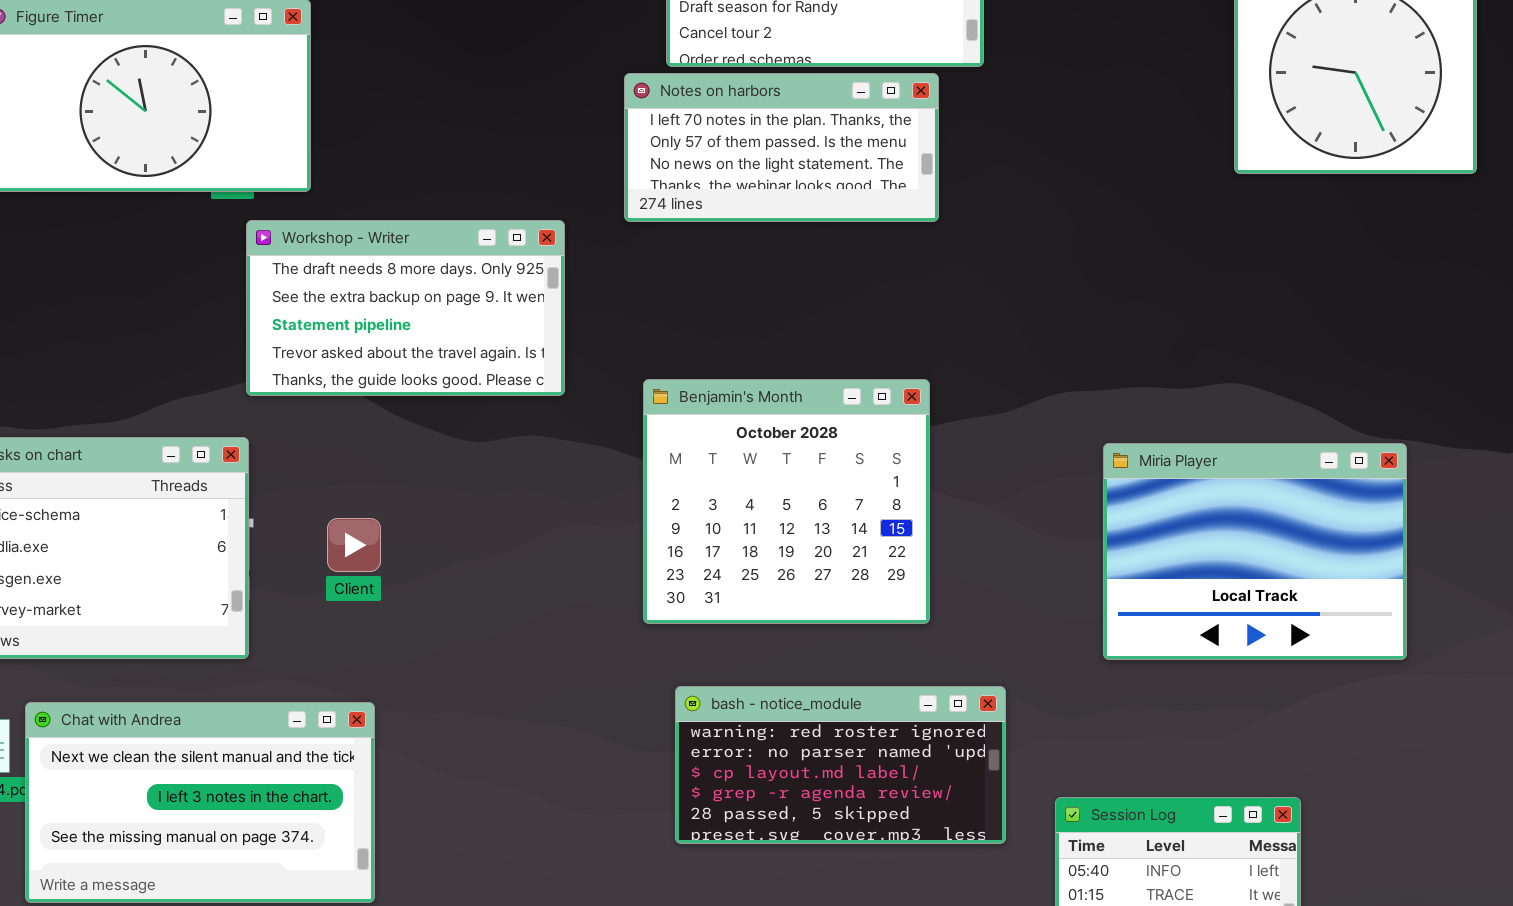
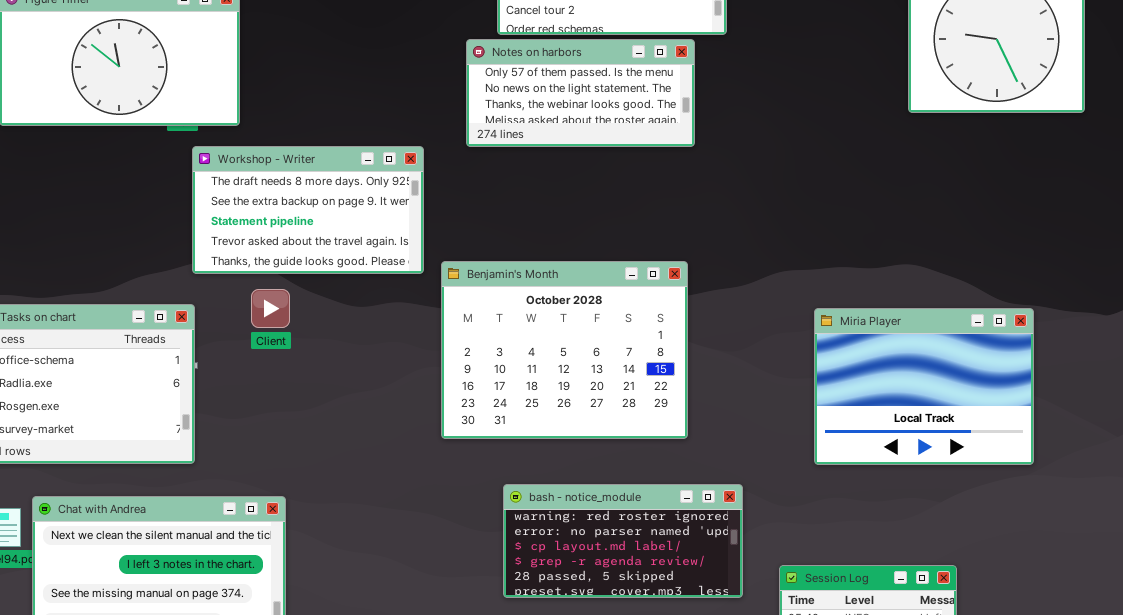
Notes on harbors: [624,73,939,222] -> [466,39,695,147], scrolled down 1 row
Benjamin's Month: [643,379,930,624] -> [441,261,688,439], resized
Client: [327,518,381,572] -> [251,289,290,328], moved

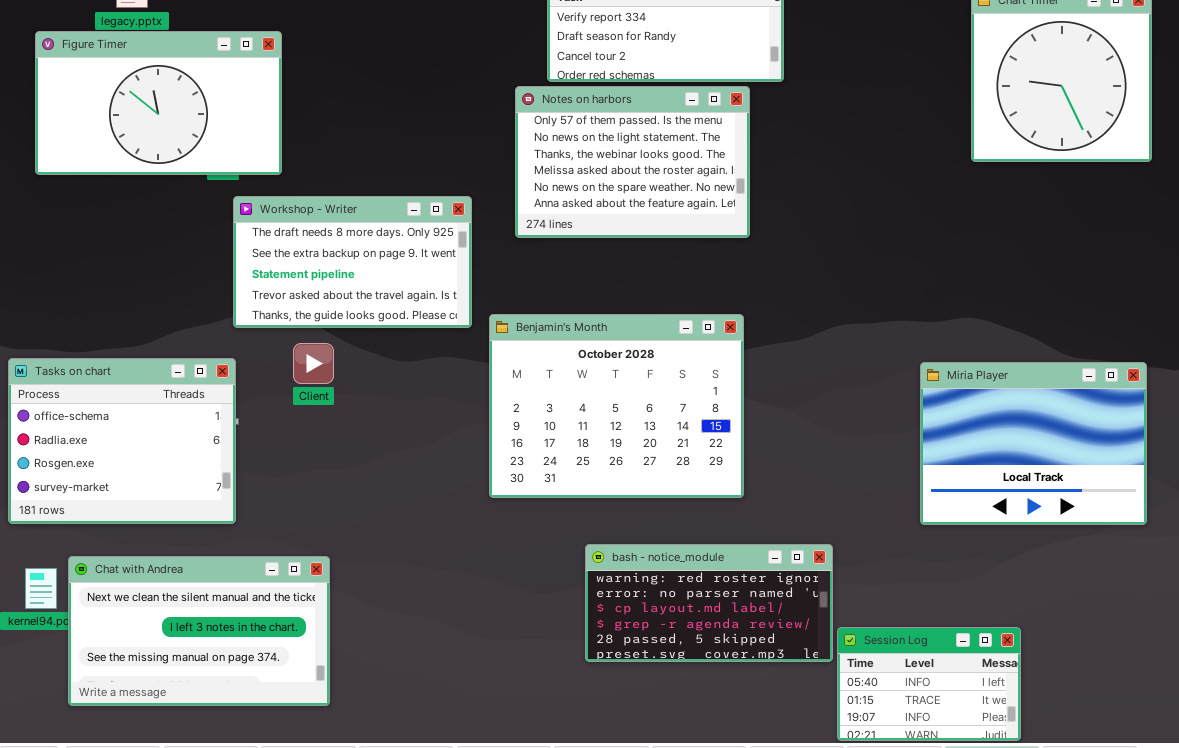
Notes on harbors: [466,39,695,147] -> [515,86,750,238], resized
Miria Player: [814,308,1034,465] -> [920,362,1147,525], moved
bash - notice_module: [503,484,743,598] -> [585,544,833,662], moved

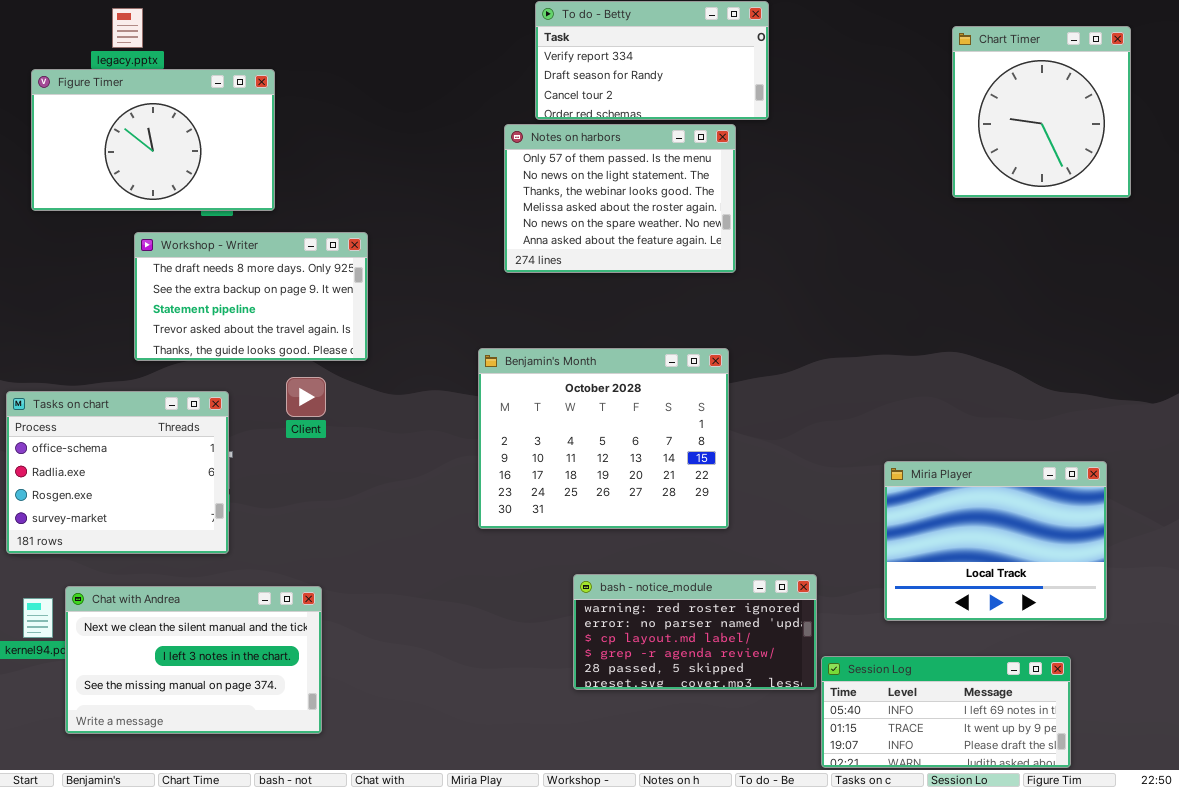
Workshop - Writer: [233,196,472,328] -> [134,232,368,361], moved
Miria Player: [920,362,1147,525] -> [884,461,1107,621], moved
Session Log: [837,627,1021,741] -> [821,656,1071,768], resized

